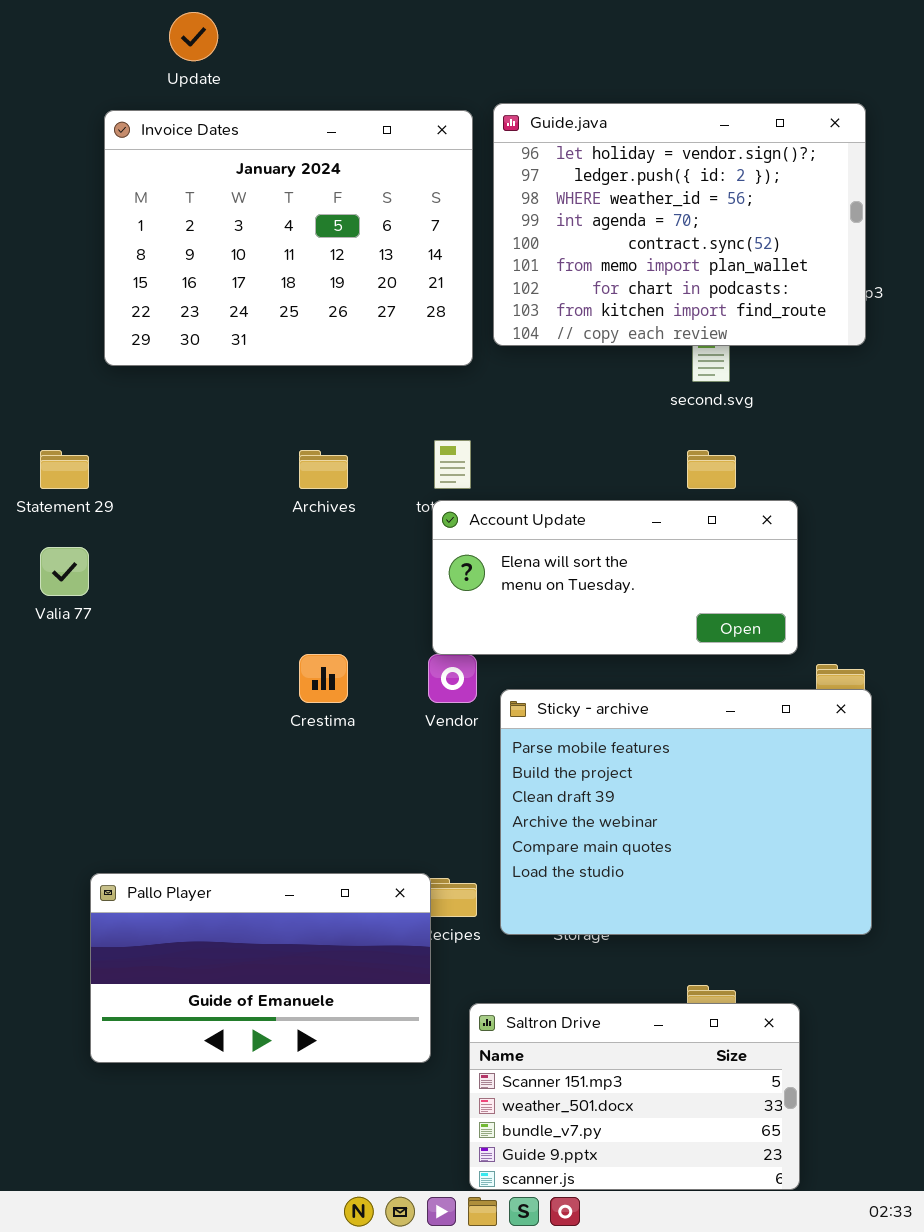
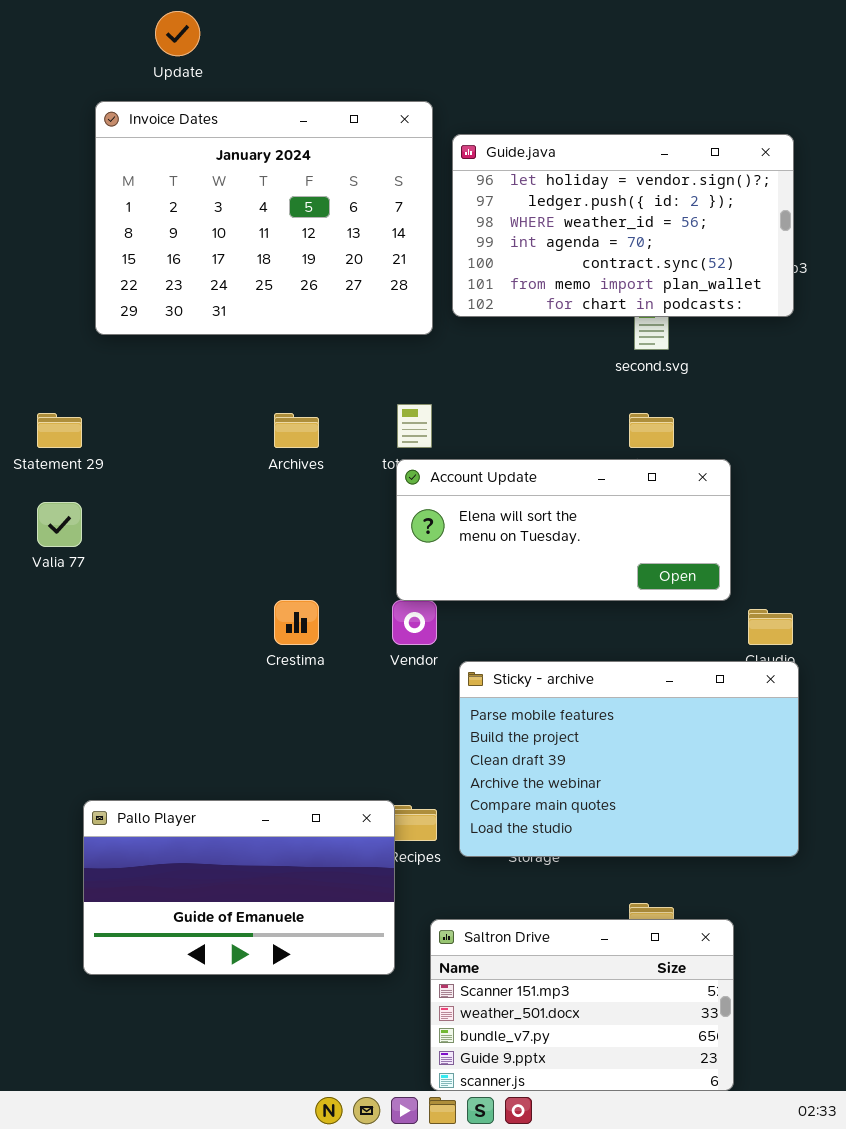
Guide.java: [493,103,866,346] -> [452,134,794,317], resized
Sticky - archive: [500,689,872,935] -> [459,661,799,857], resized

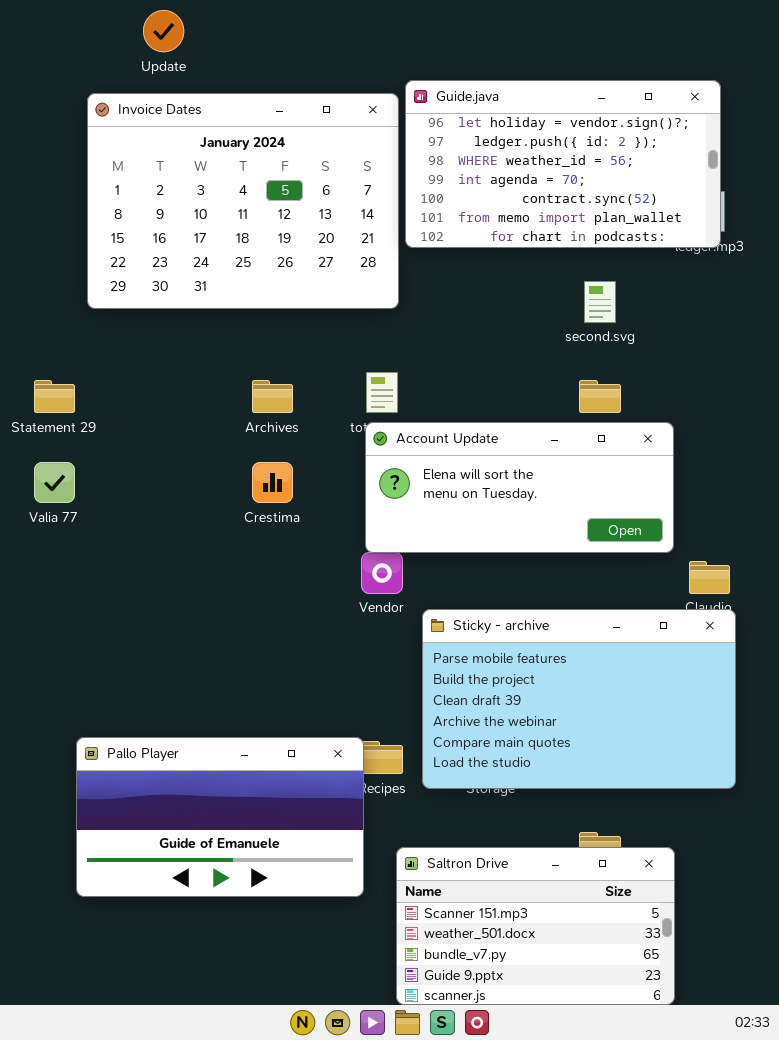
Guide.java: [452,134,794,317] -> [405,80,721,248], moved
Crestima: [274,600,319,645] -> [252,462,293,503], moved

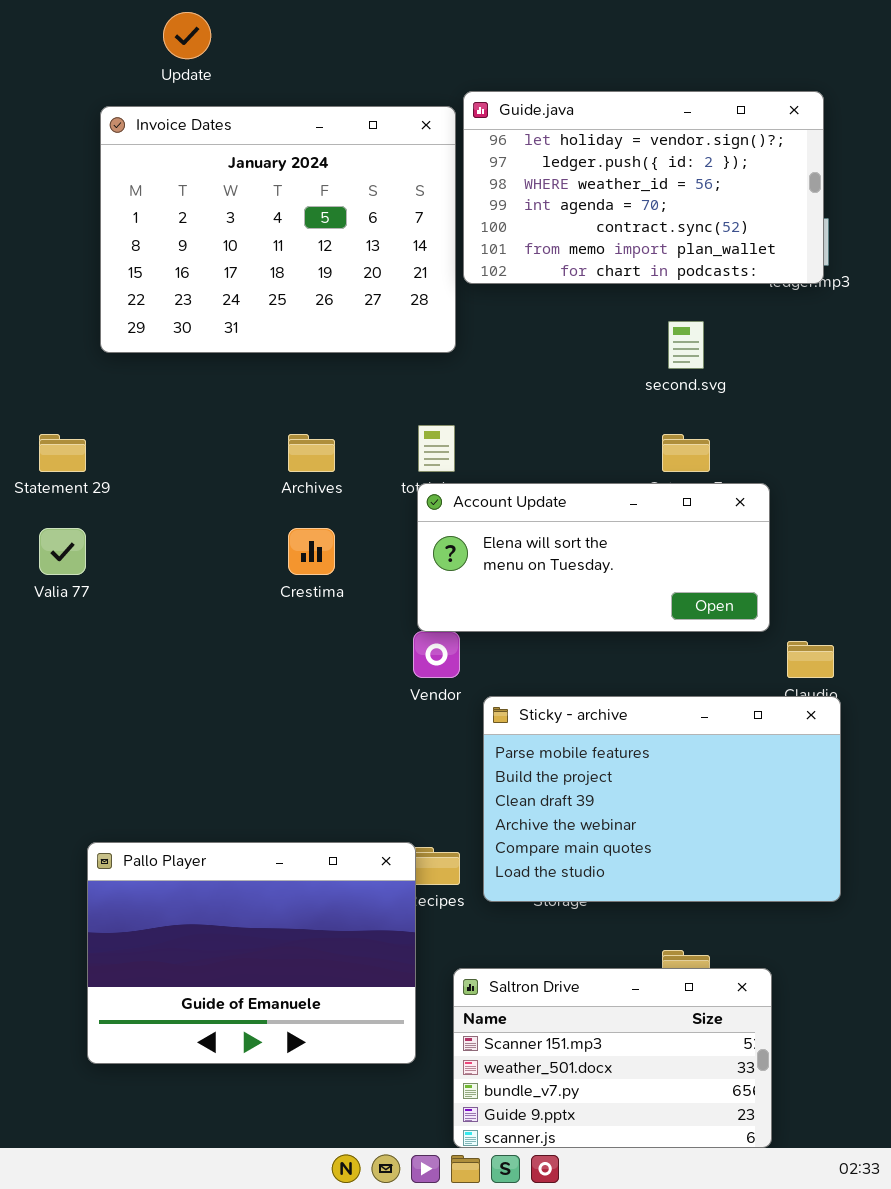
Pallo Player: [76,737,364,897] -> [87,842,416,1064], resized

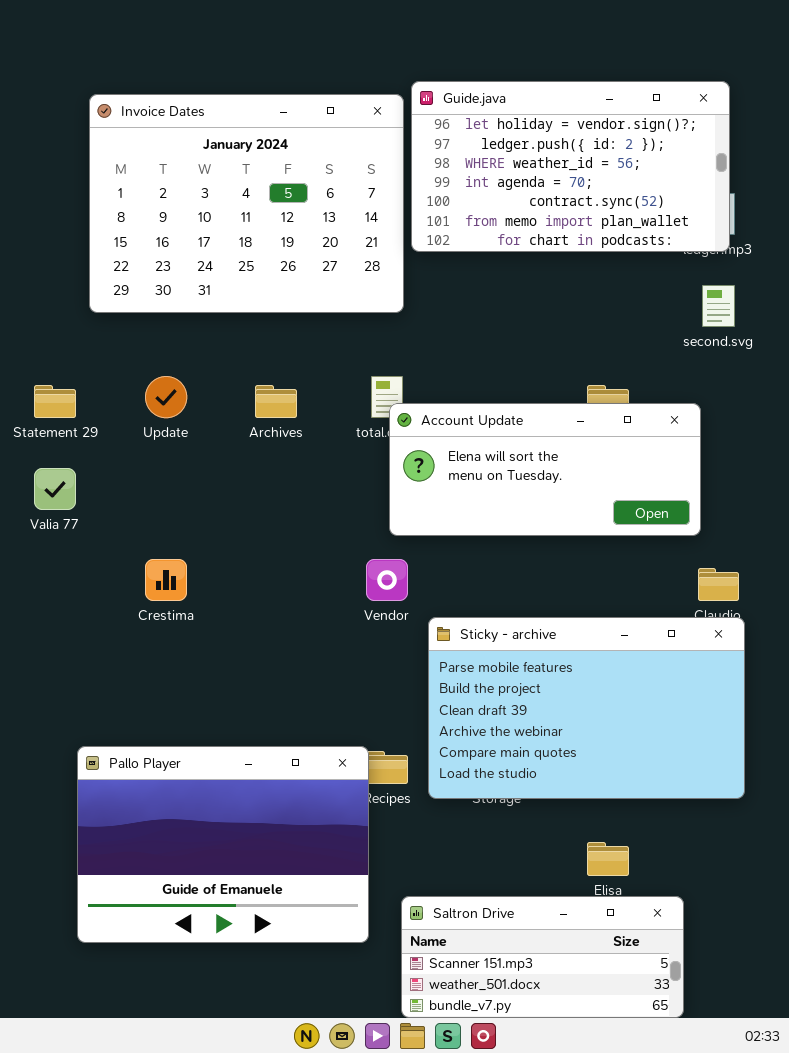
Update: [163,12,211,59] -> [145,376,187,418], moved
second.svg: [668,321,704,369] -> [702,285,735,327], moved
Account Update: [417,483,770,632] -> [389,403,701,536], moved
Crestima: [288,528,335,575] -> [145,559,187,601], moved
Saltron Drive: [453,968,772,1148] -> [401,896,684,1018], resized

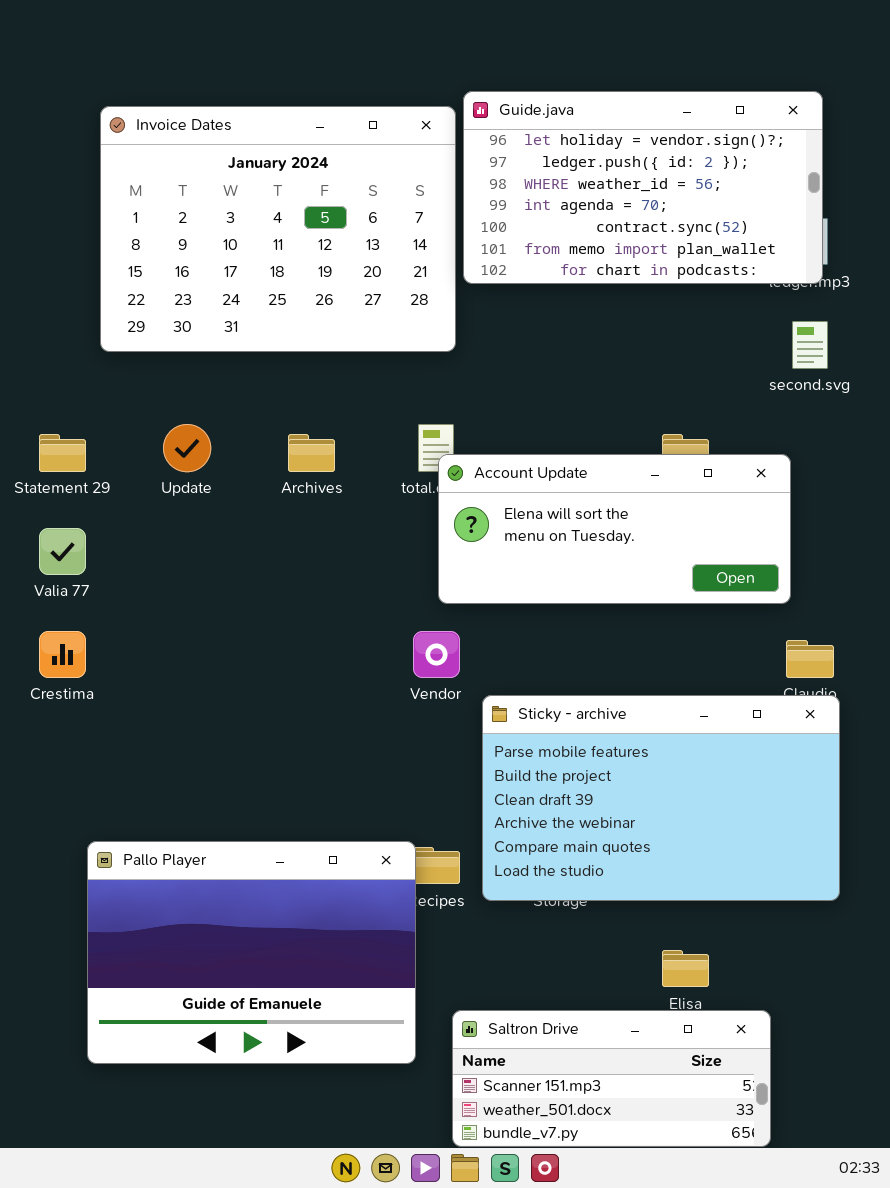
Crestima: [145,559,187,601] -> [39,631,86,678], moved

